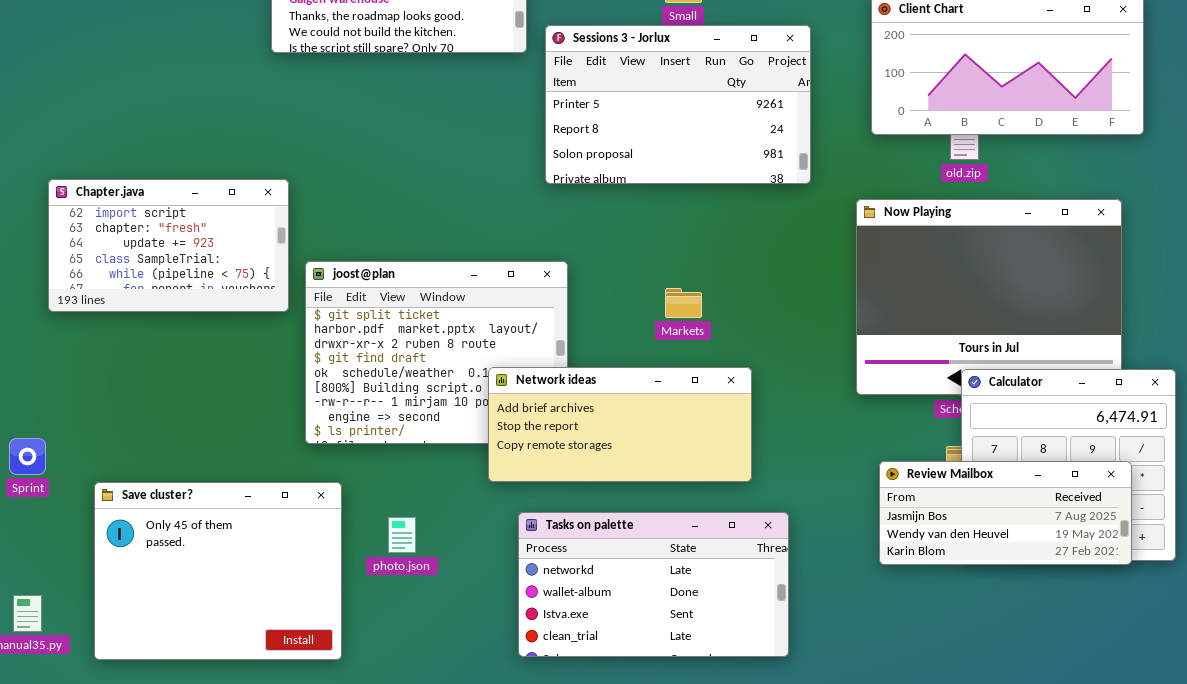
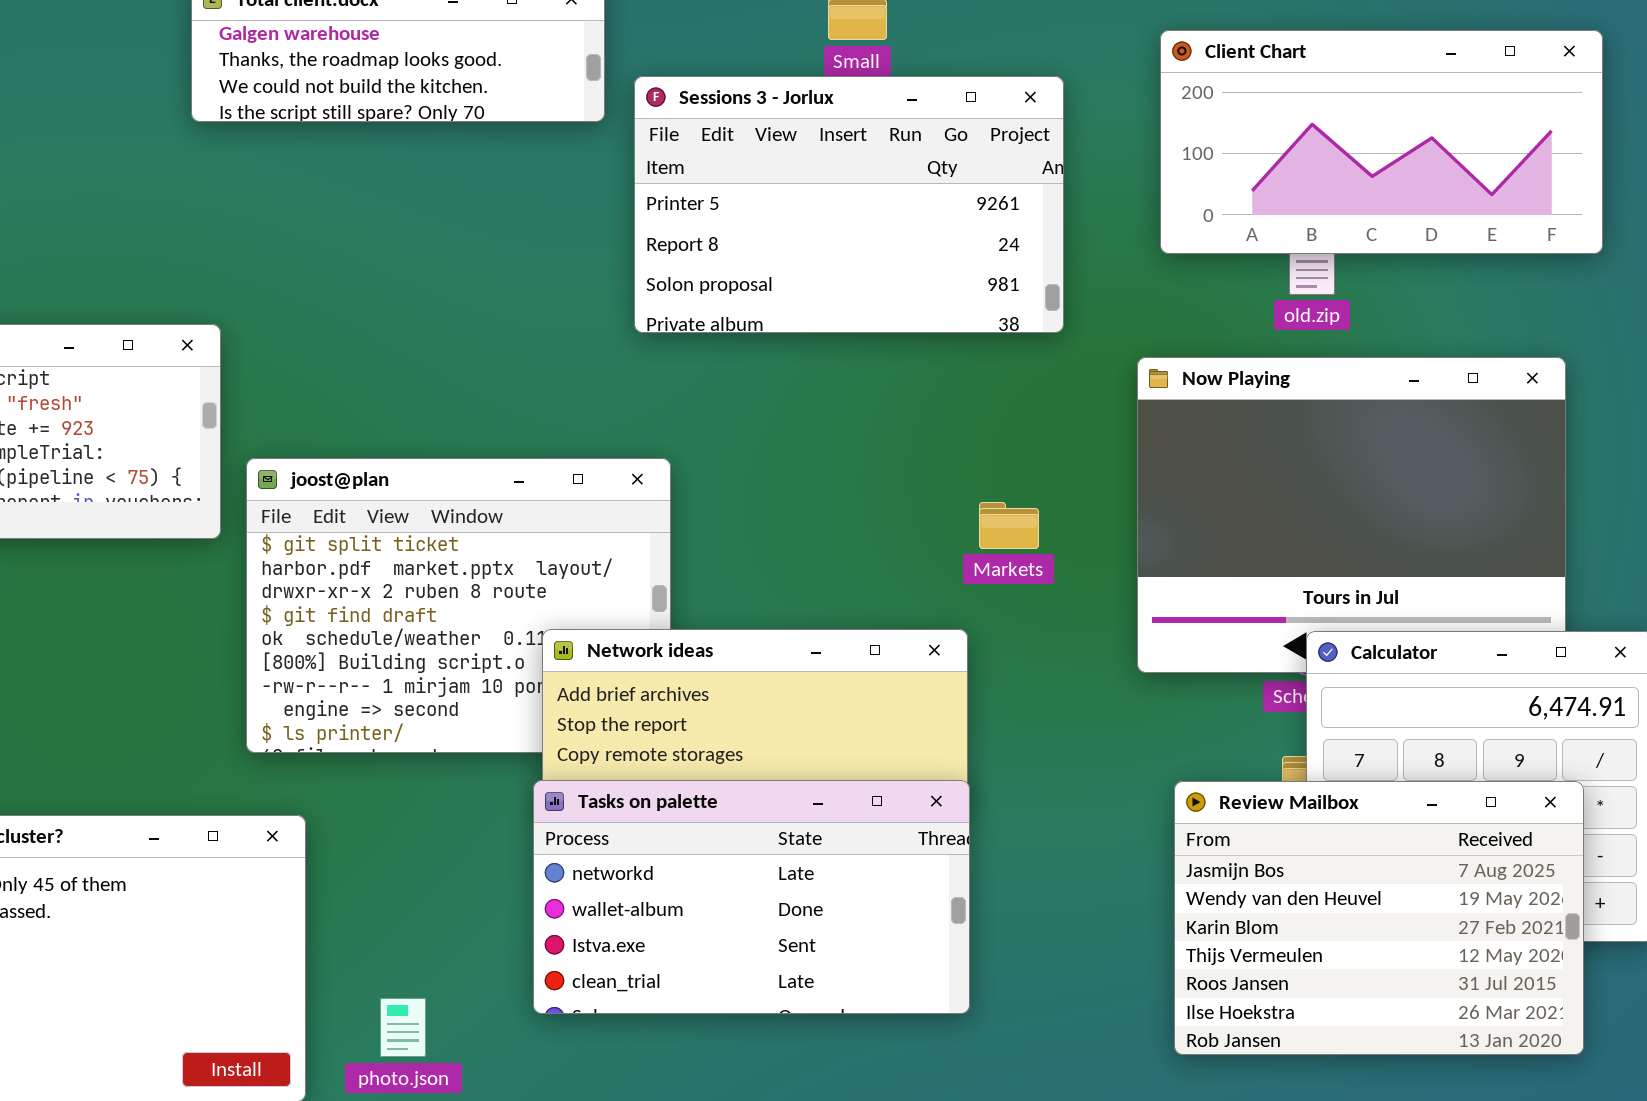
Markets: [665,288,702,318] -> [979,502,1039,549], moved
Review Mailbox: [879,461,1132,565] -> [1174,781,1584,1055], resized
Tasks on palette: [518,512,789,657] -> [533,780,970,1014], moved
photo.json: [388,517,416,553] -> [380,998,426,1057], moved

